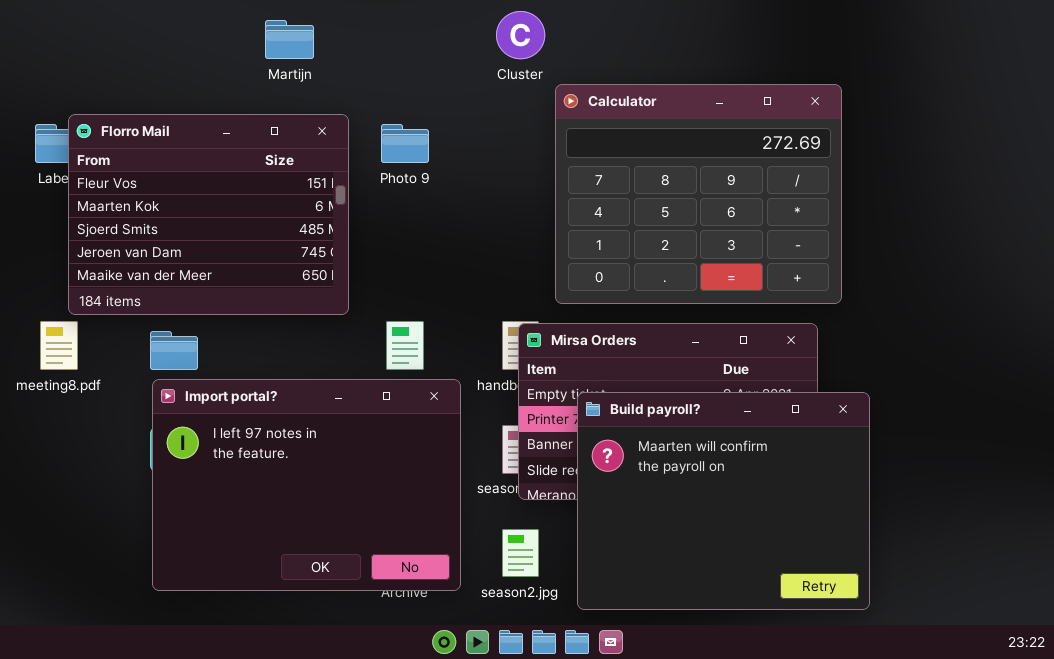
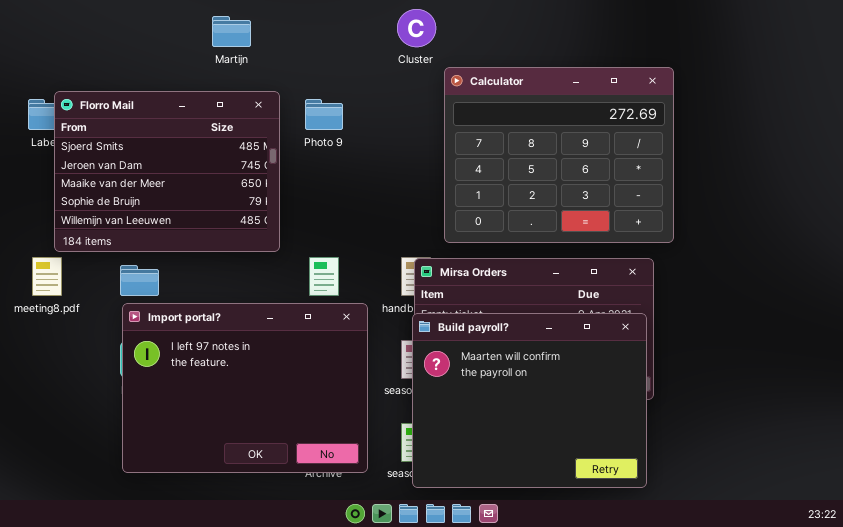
Florro Mail: [68,114,349,315] -> [54,91,280,252], scrolled down 2 rows
Build payroll?: [577,392,870,610] -> [412,313,647,488], moved

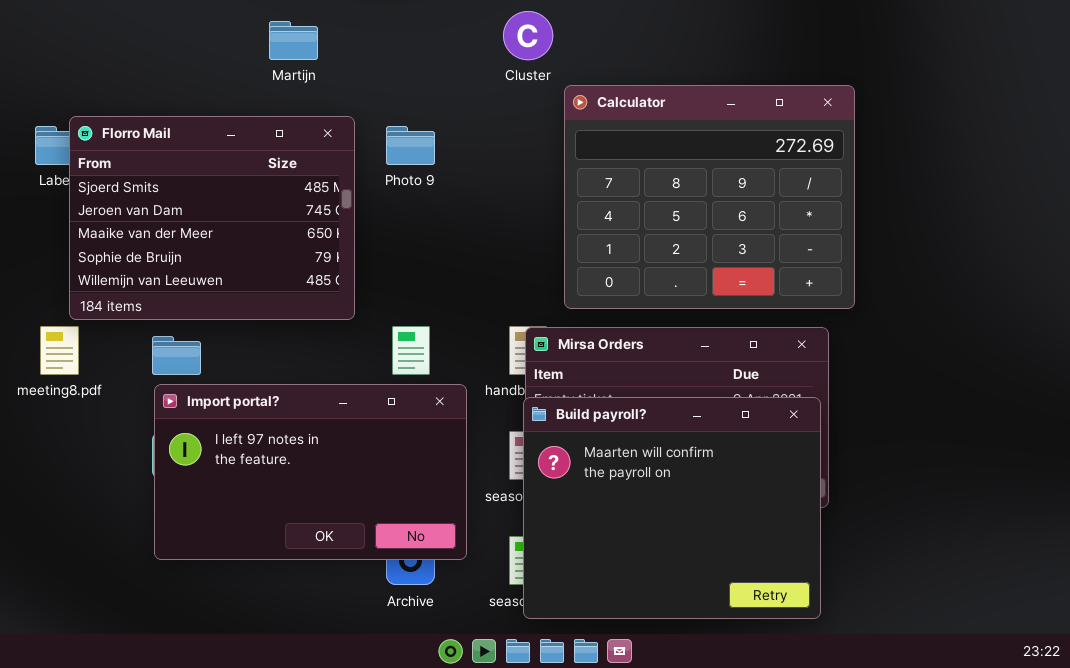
Import portal?: [122,303,368,473] -> [154,384,467,560], resized

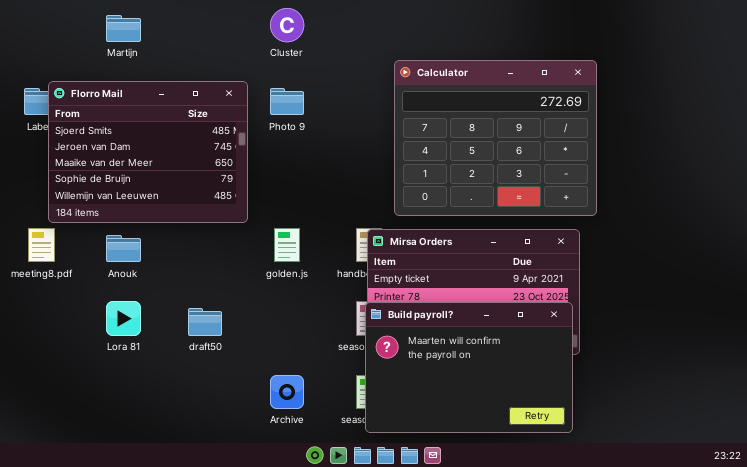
Cluster: [503,11,553,60] -> [270,8,304,42], moved
Martijn: [269,21,318,60] -> [106,15,141,42], moved
Import portal?: [154,384,467,560] -> none, closed
Build payroll?: [523,397,821,619] -> [365,302,573,433], resized

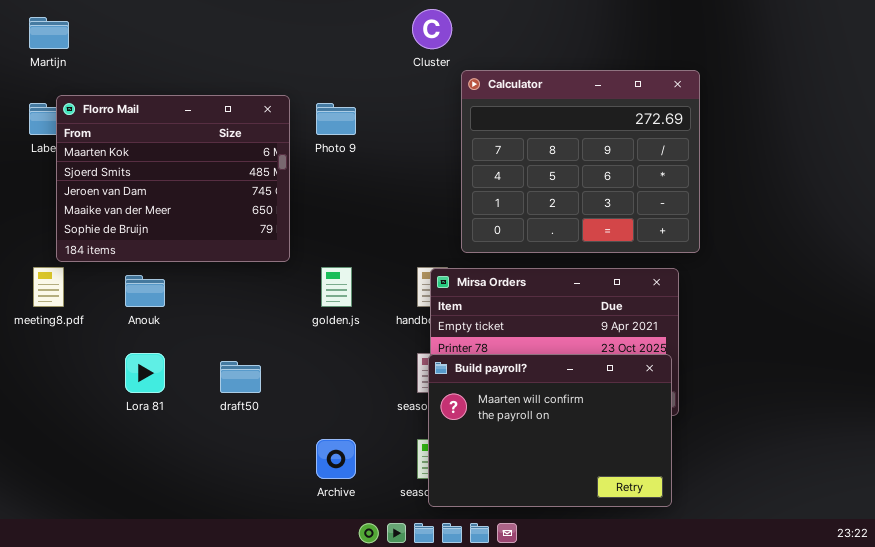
Cluster: [270,8,304,42] -> [412,9,452,49], moved
Martijn: [106,15,141,42] -> [29,17,69,49], moved
Florro Mail: [48,81,248,223] -> [56,95,290,262], scrolled up 1 row

